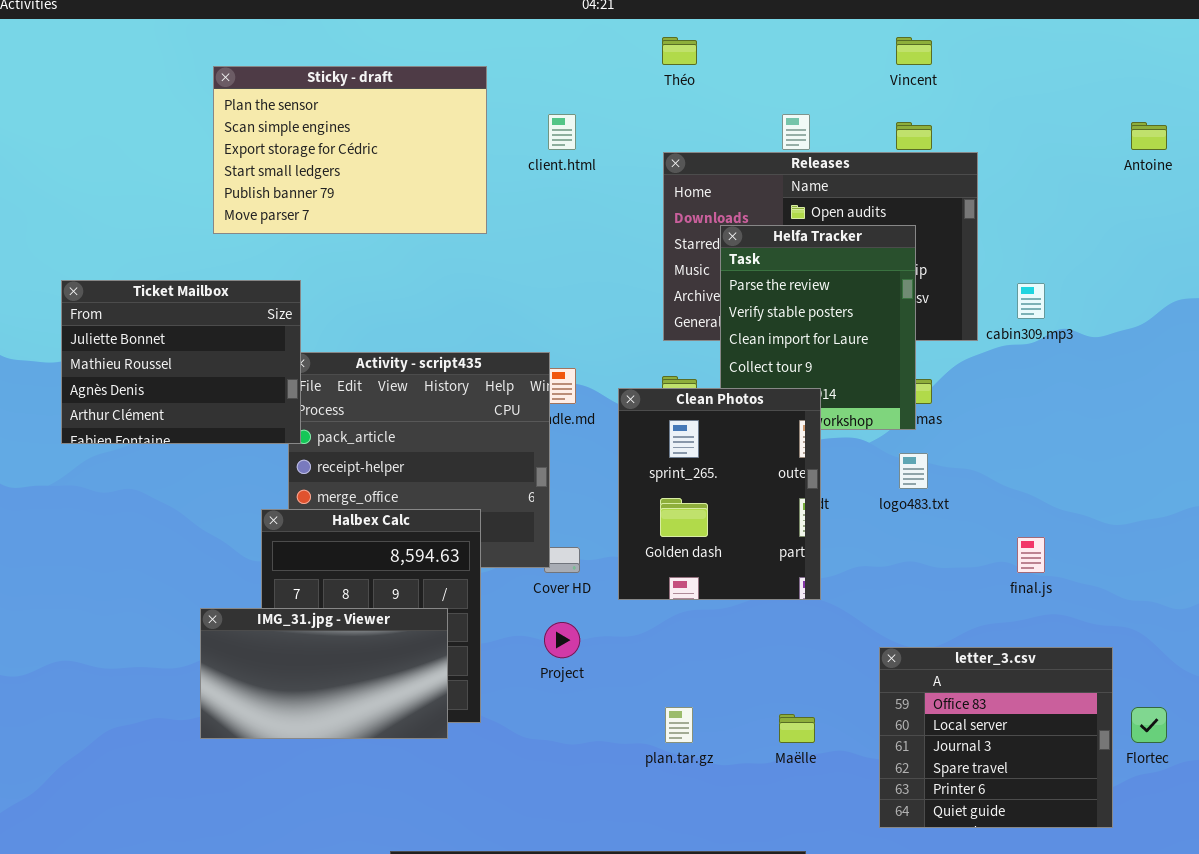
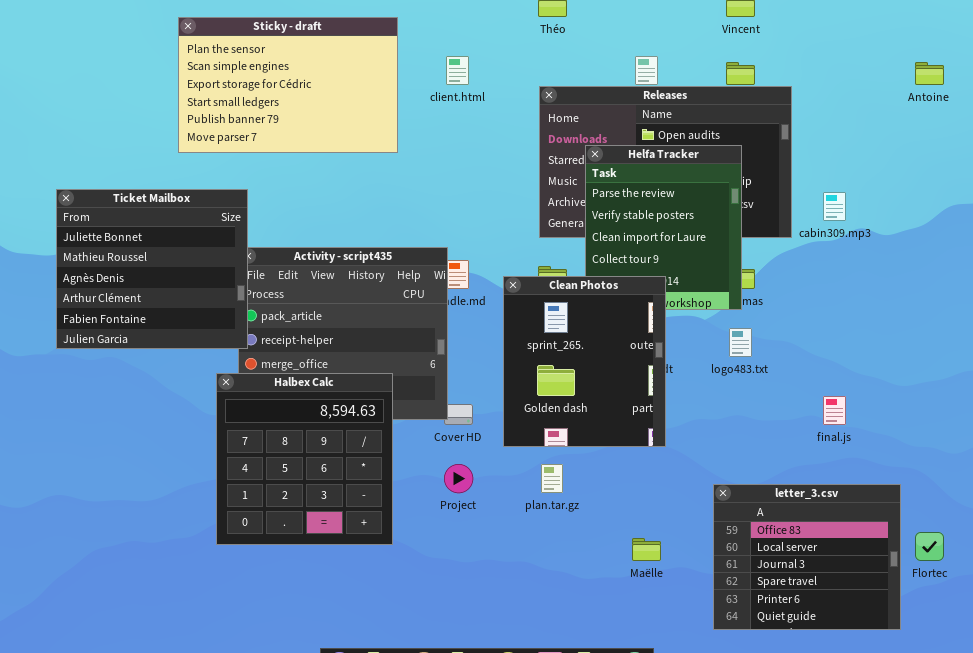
Ticket Mailbox: [61,280,301,444] -> [56,189,248,349], resized
IMG_31.jpg - Viewer: [200,608,448,739] -> none, closed
plan.tar.gz: [665,707,693,743] -> [541,464,563,493], moved

